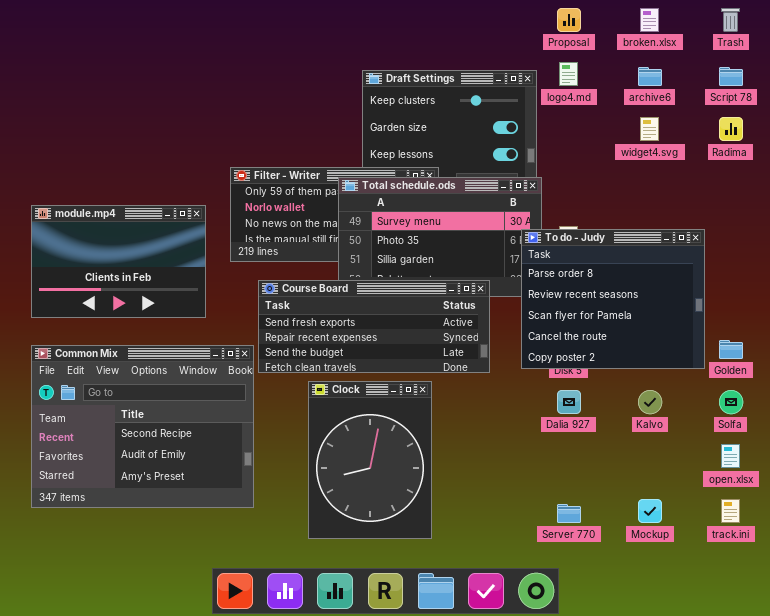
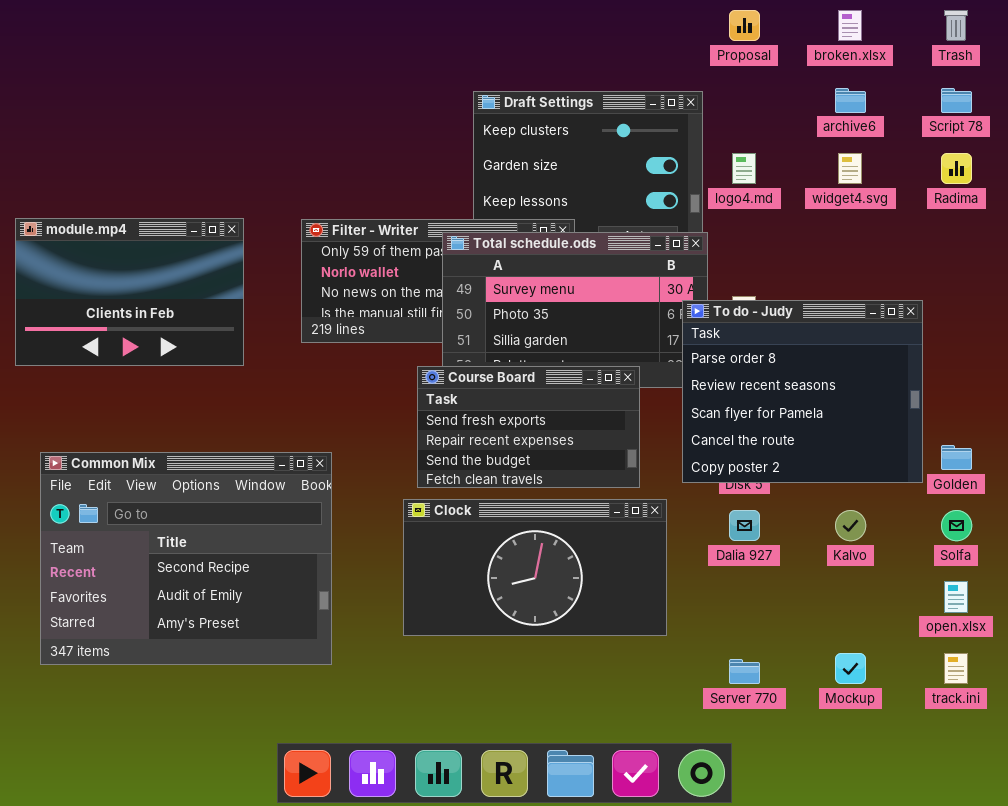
logo4.md: [559,62,578,86] -> [732,153,756,184], moved
module.mp4: [31,205,206,318] -> [15,218,244,366], moved
Course Board: [258,280,490,373] -> [417,366,640,488], resized
Clock: [308,381,432,539] -> [403,499,667,636], resized

